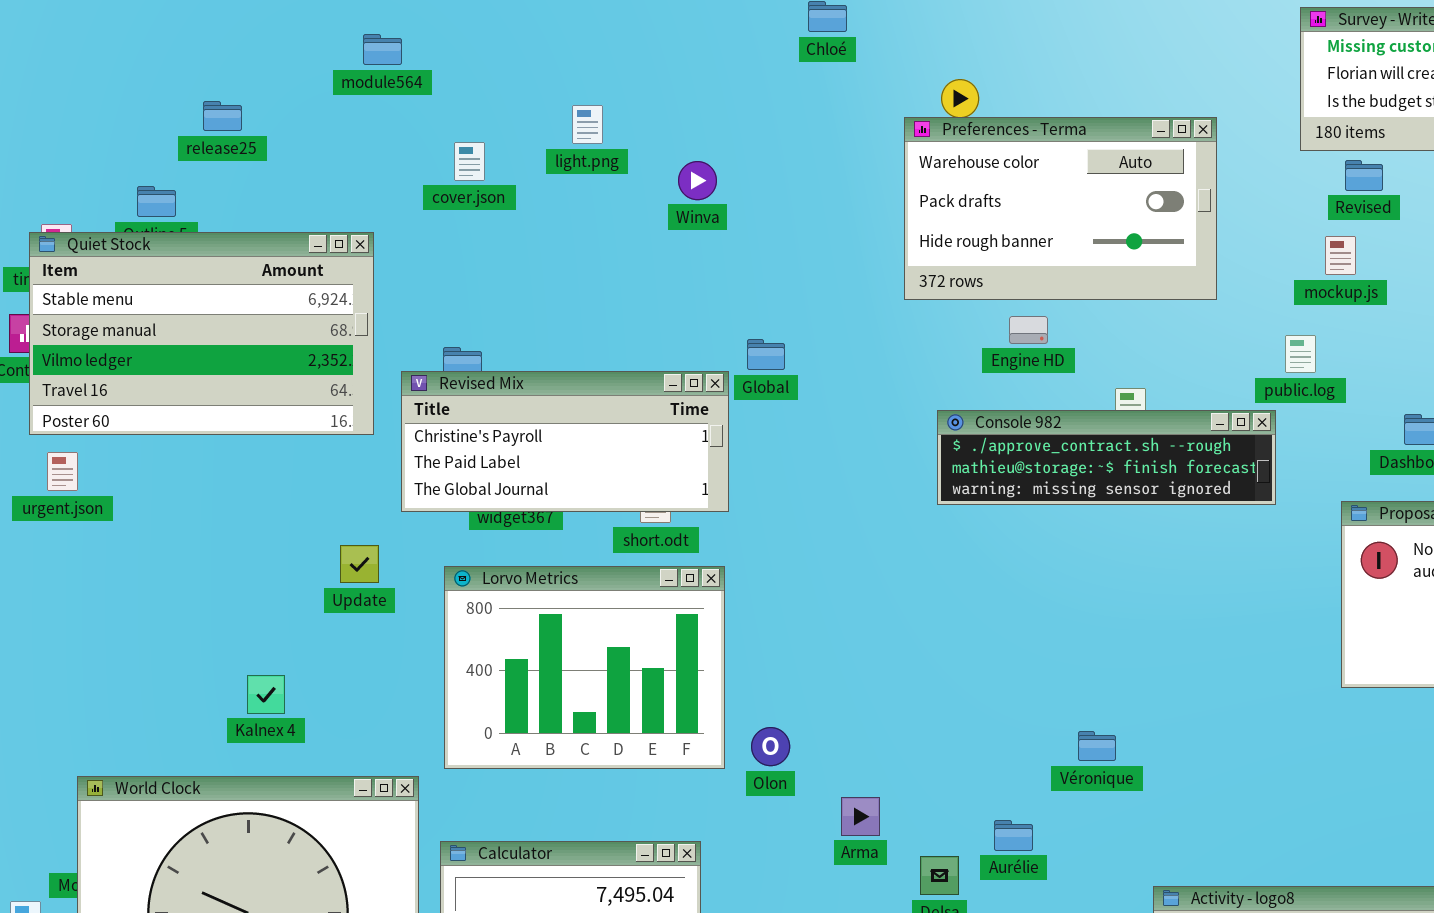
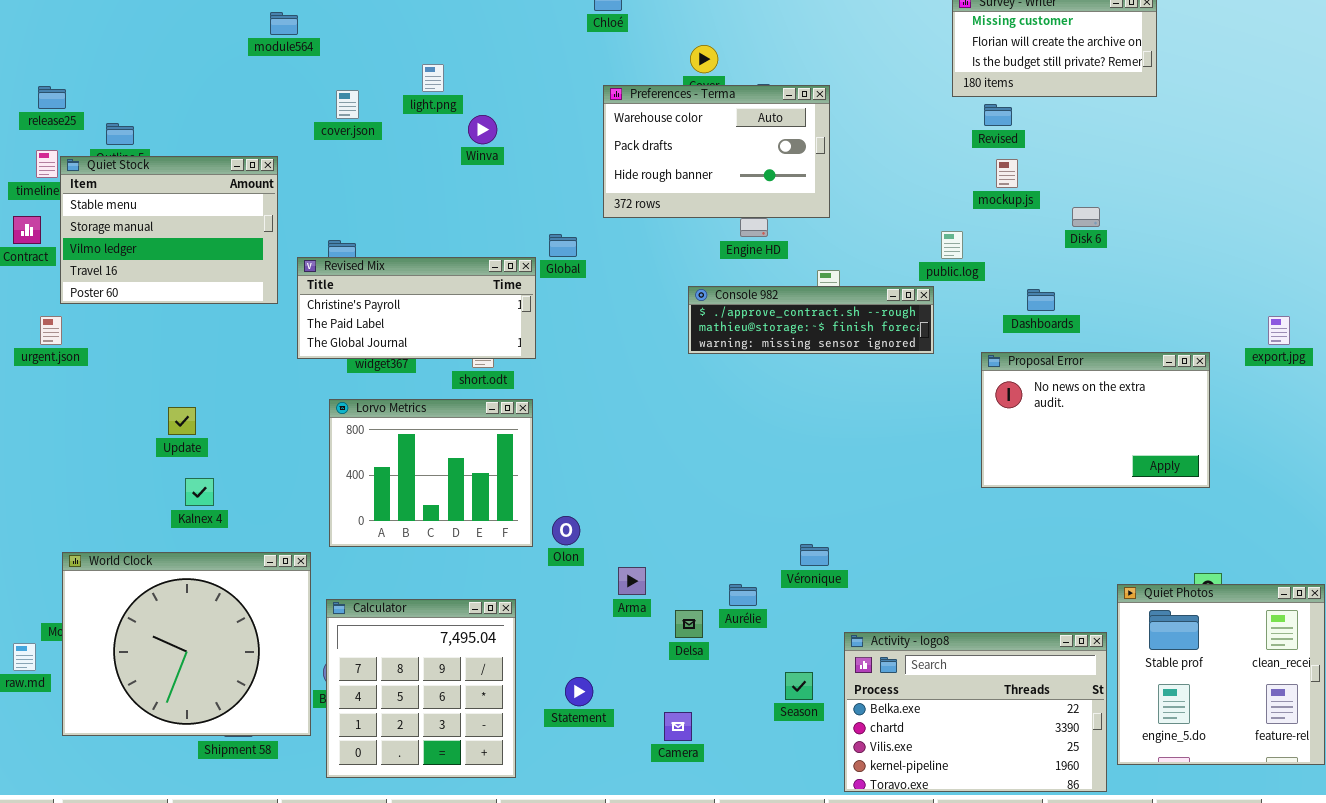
release25: [203,101,242,131] -> [38,86,66,109], moved
Preferences - Terma: [904,117,1217,300] -> [603,85,830,218], moved
Winva: [678,161,717,200] -> [468,115,497,144], moved
Quiet Stock: [29,232,374,435] -> [60,156,278,304], resized
mockup.js: [1325,236,1356,275] -> [996,159,1018,188], moved
Update: [340,545,379,583] -> [168,407,196,435], moved
Véronique: [1078,731,1116,761] -> [800,544,829,566], moved

